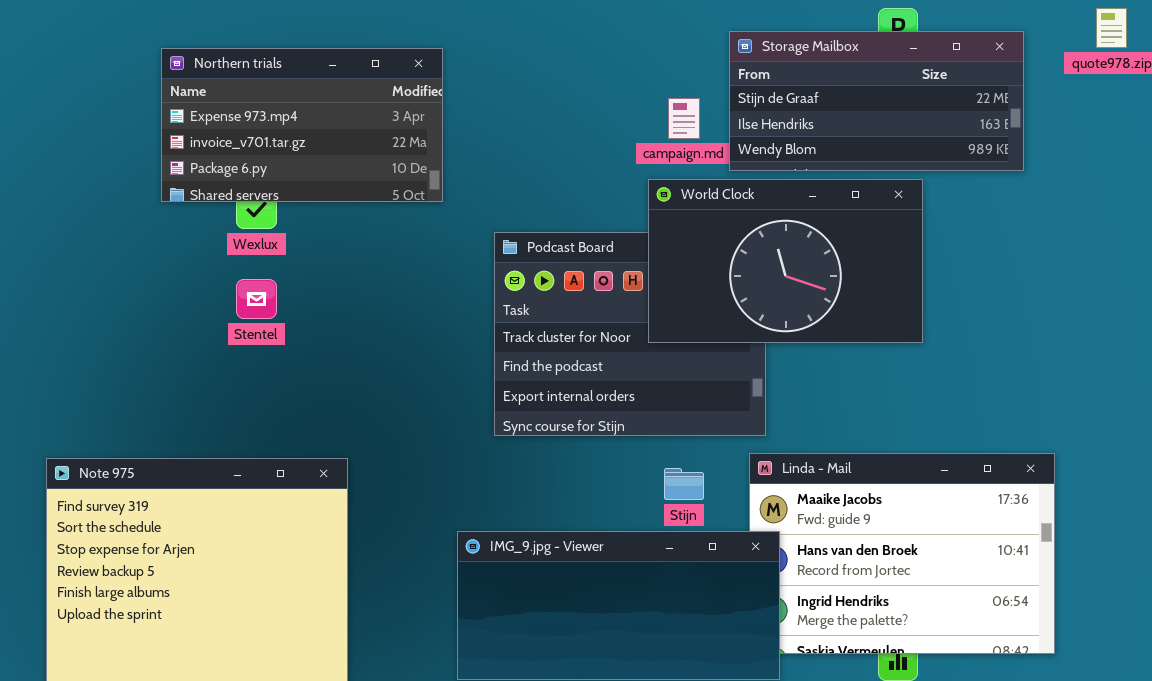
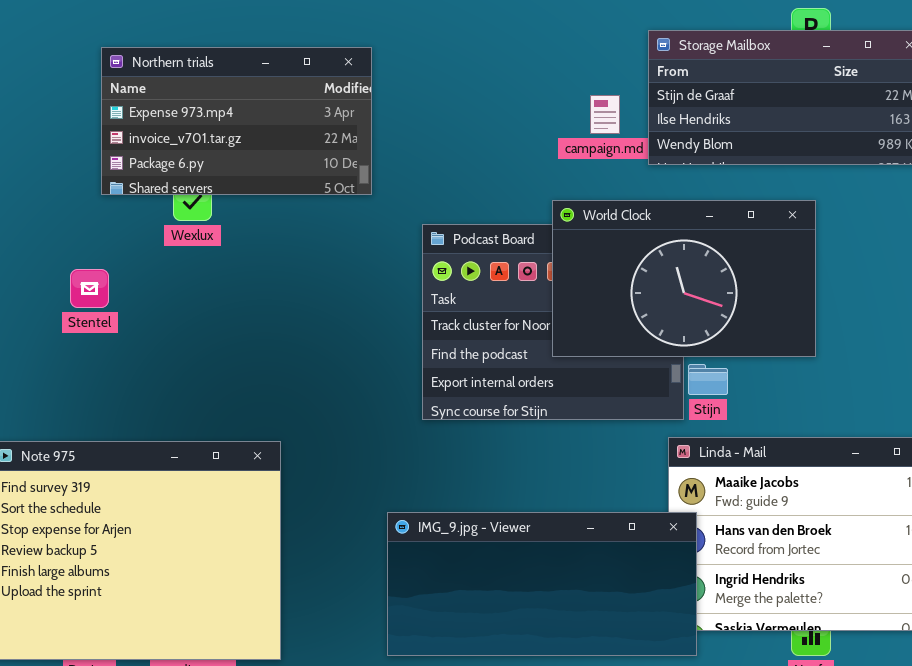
World Clock: [648,179,923,343] -> [552,200,816,357], moved
Stentel: [236,279,277,319] -> [70,269,109,308], moved
Stijn: [664,468,704,500] -> [688,364,728,395], moved

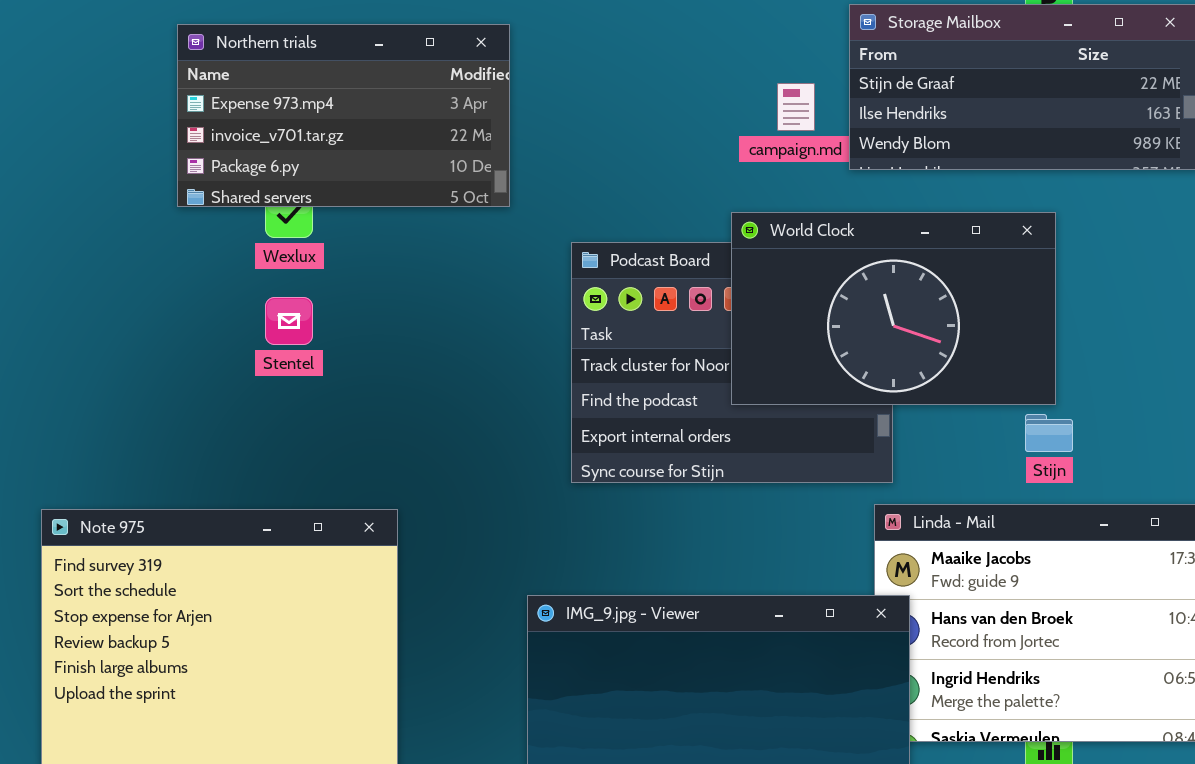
Stentel: [70,269,109,308] -> [265,297,313,345], moved
Stijn: [688,364,728,395] -> [1025,414,1073,452], moved

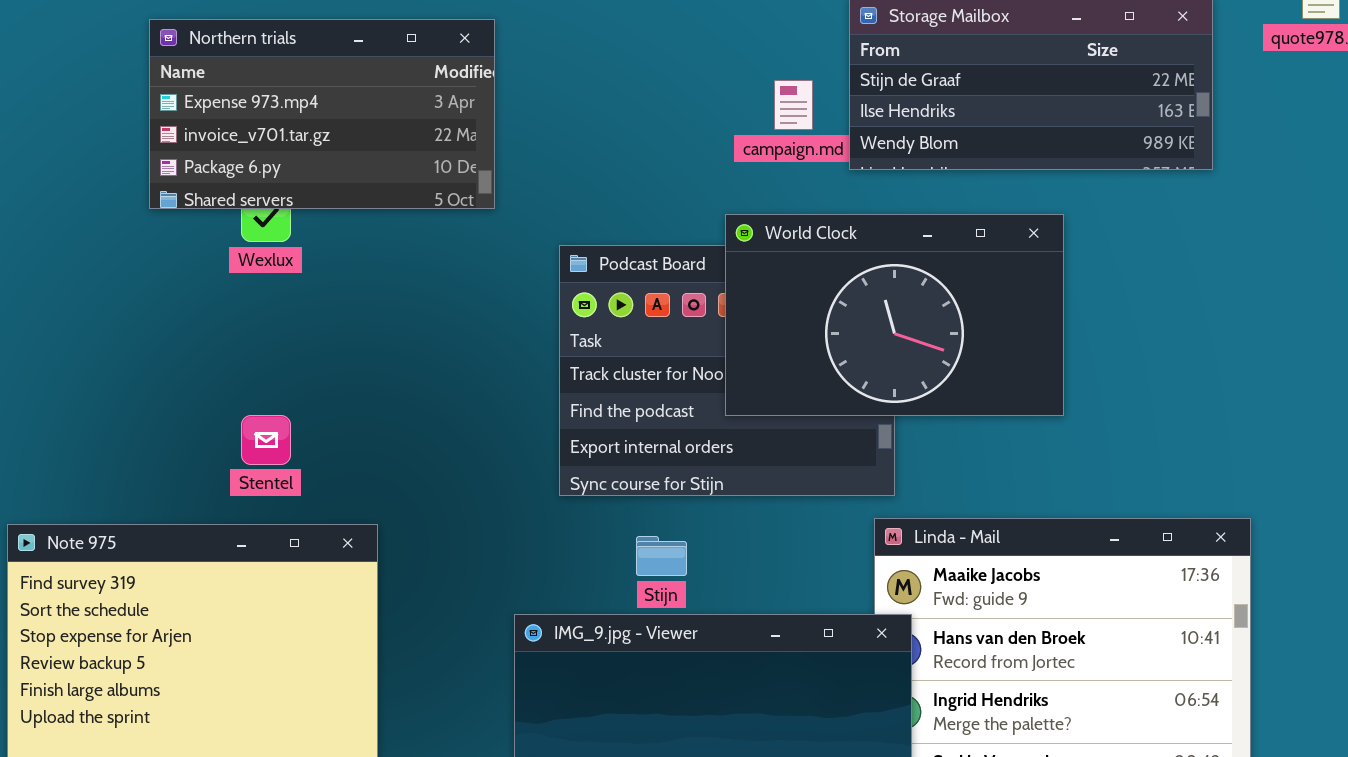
Stentel: [265,297,313,345] -> [241,415,291,465], moved
Stijn: [1025,414,1073,452] -> [636,536,687,576], moved

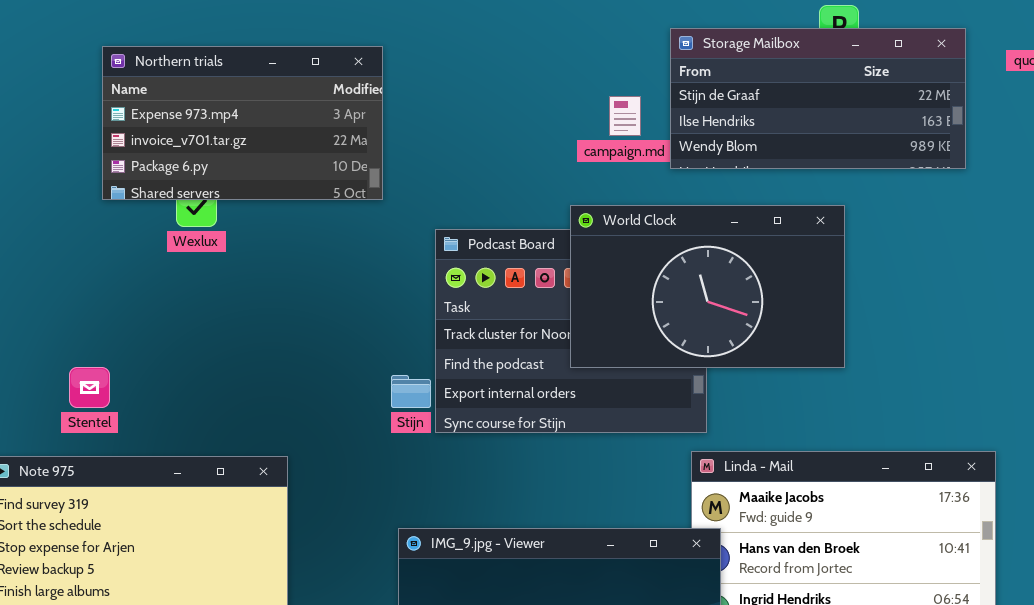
Stentel: [241,415,291,465] -> [69,367,110,408], moved
Stijn: [636,536,687,576] -> [391,375,431,408], moved

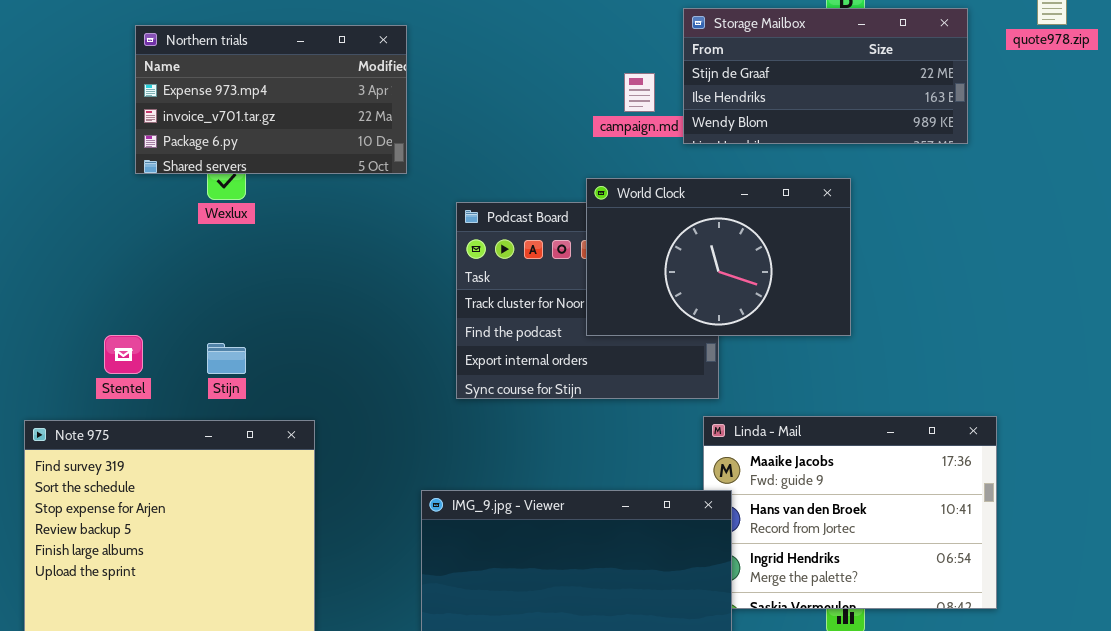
Stijn: [391,375,431,408] -> [207,343,246,374], moved

